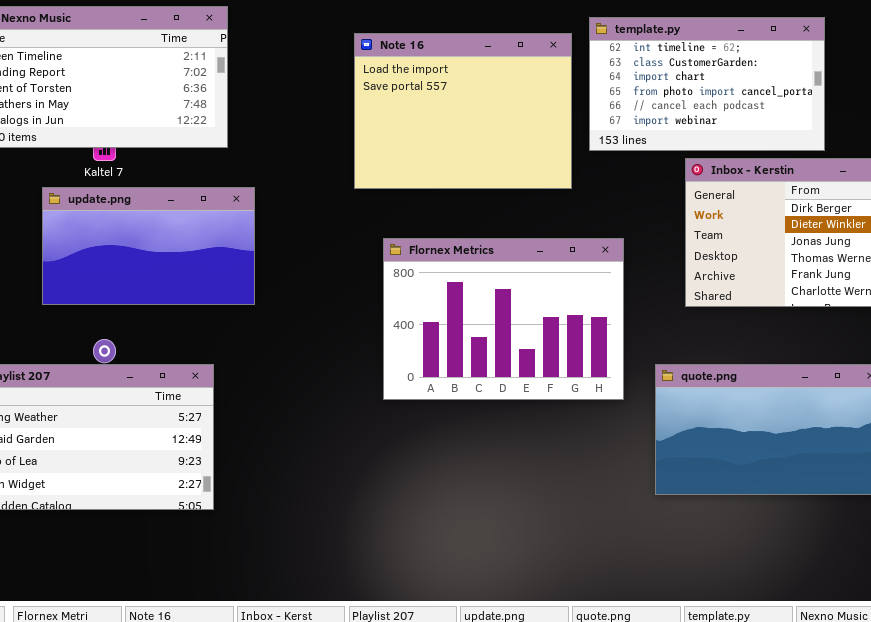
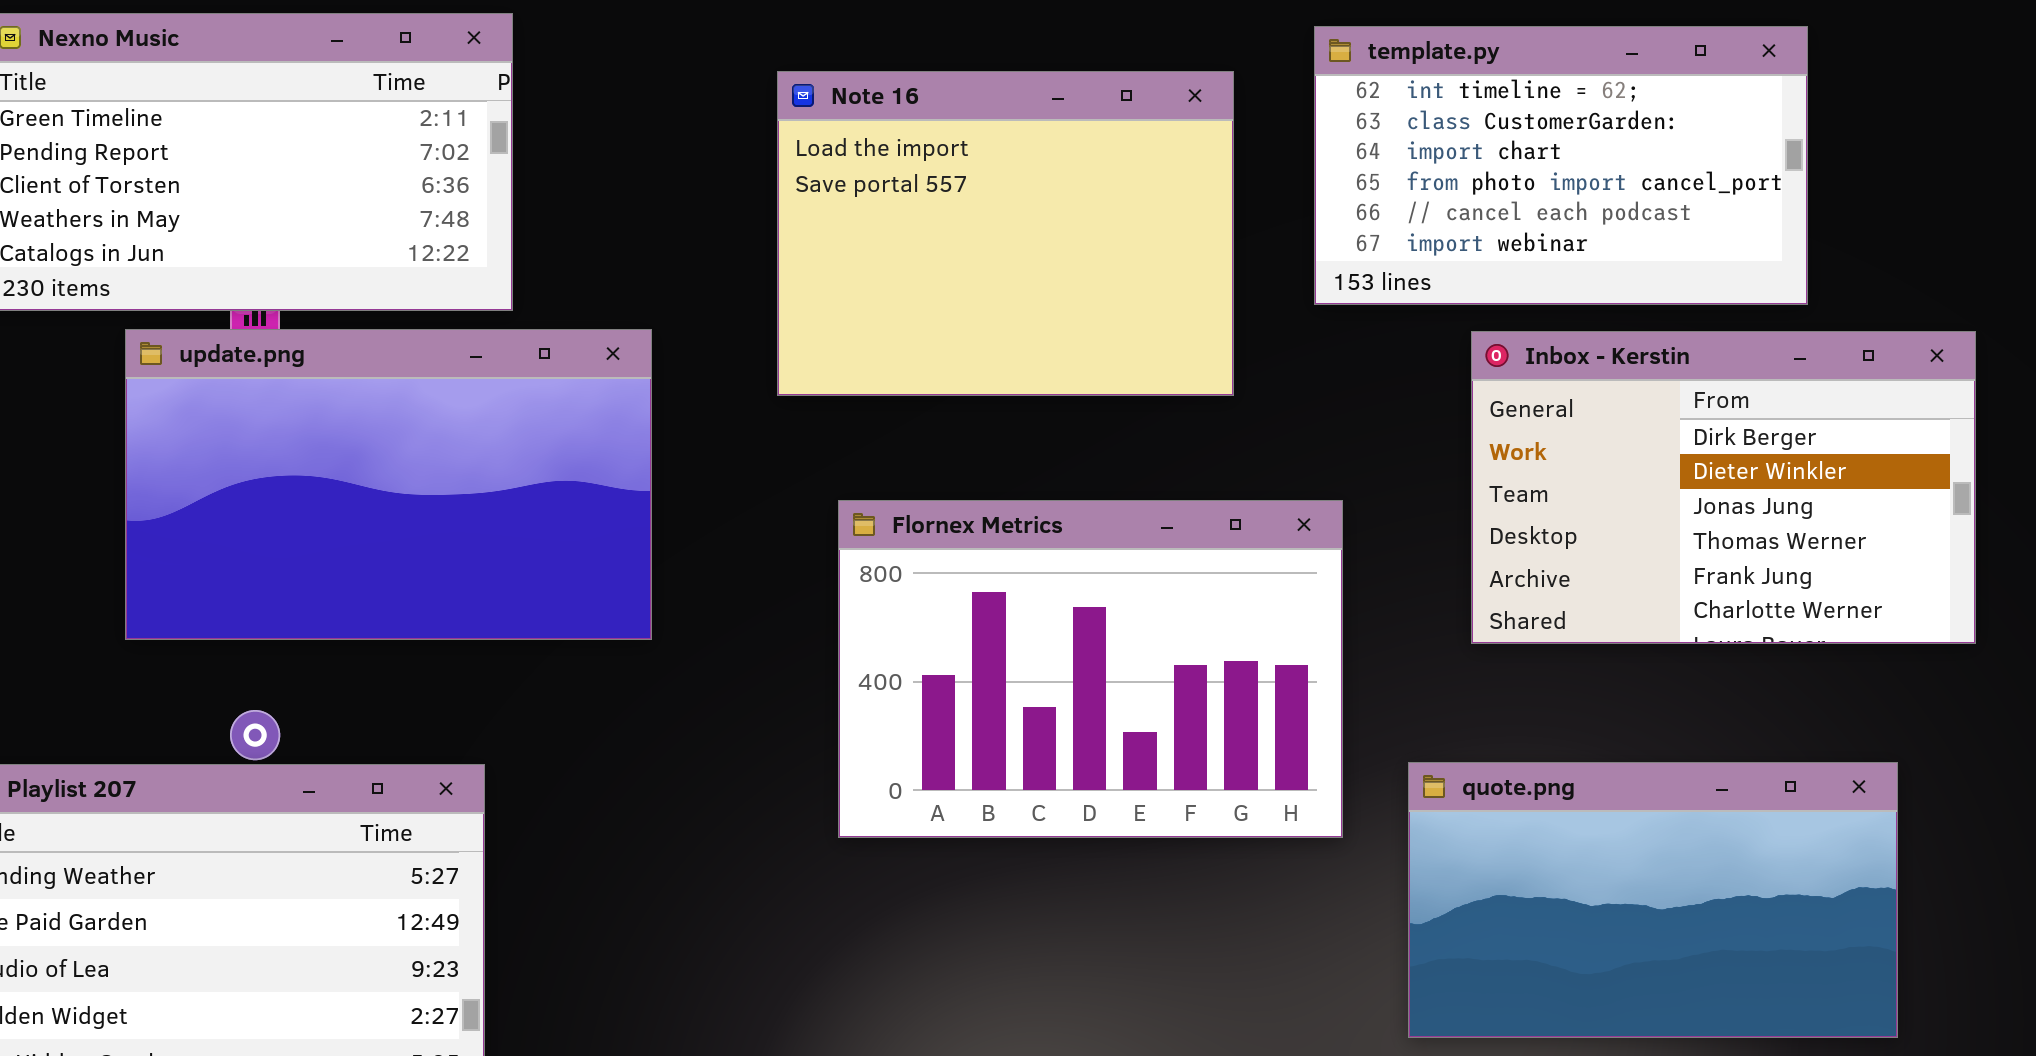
template.py: [589,17,825,151] -> [1314,26,1808,305], moved
update.png: [42,187,255,305] -> [125,329,652,640], resized

